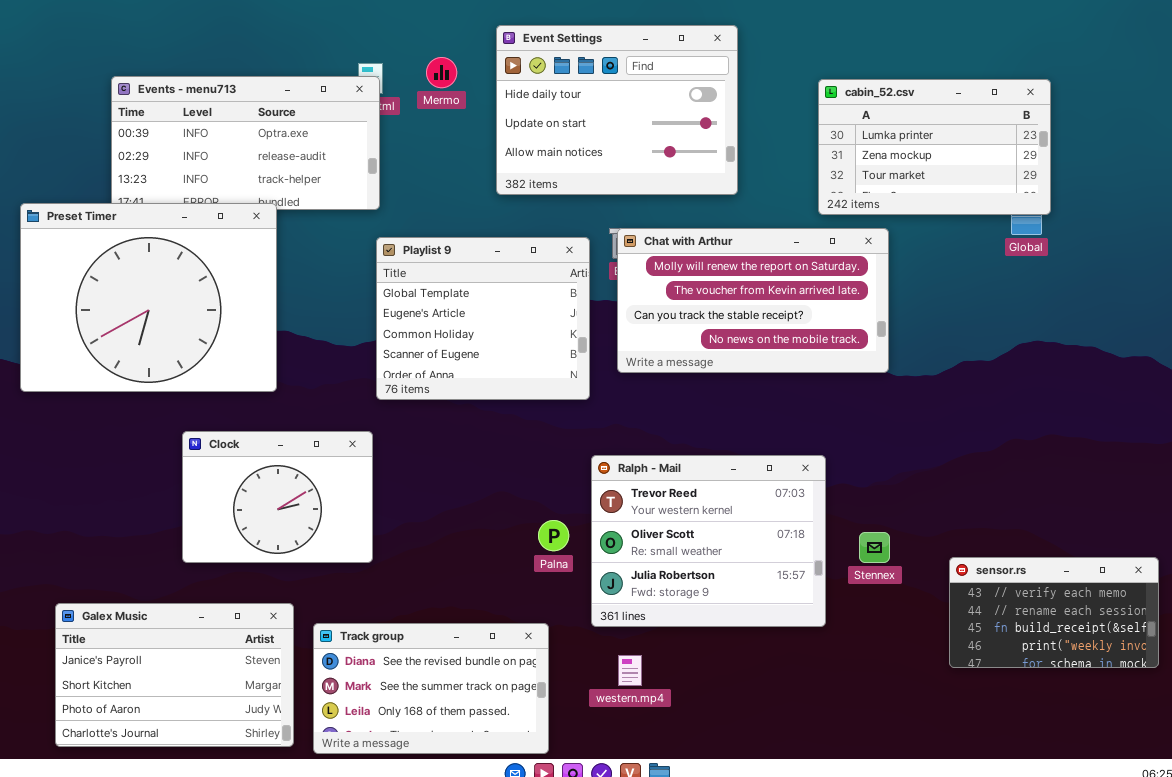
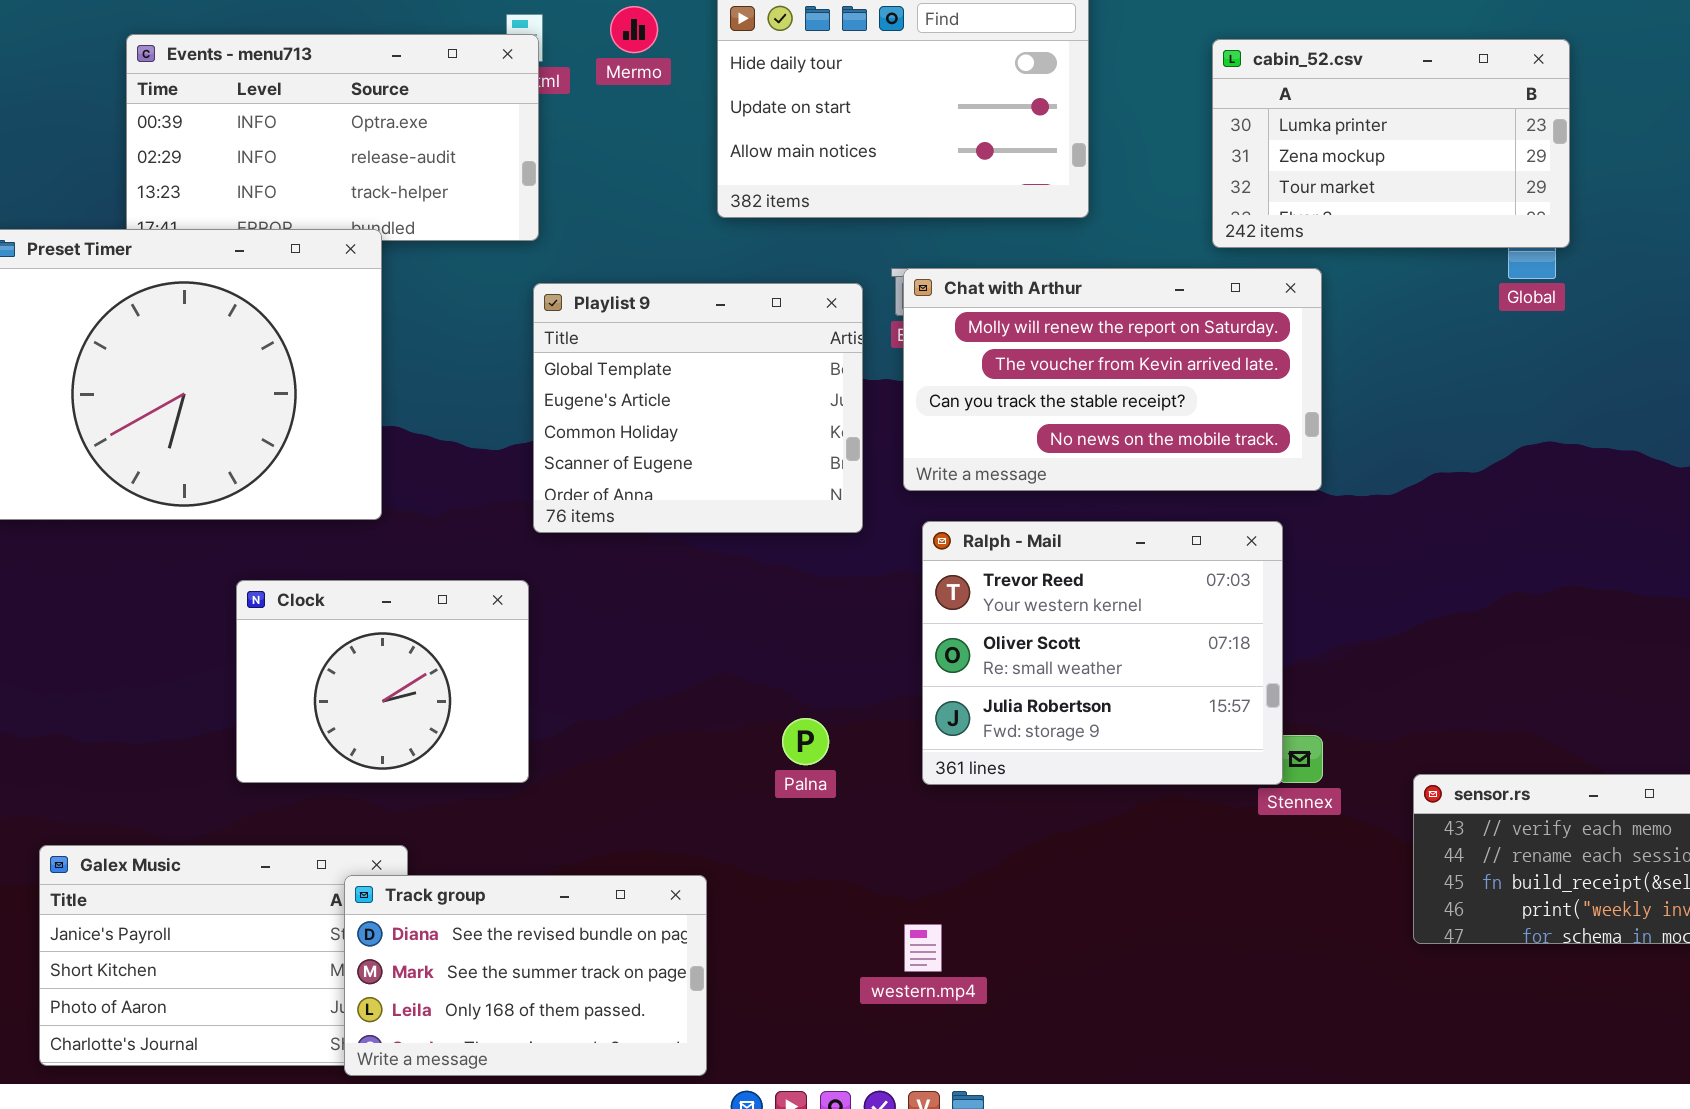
Ralph - Mail: [591,455,826,627] -> [922,521,1283,785], moved
Track group: [313,623,549,754] -> [344,875,707,1076], moved

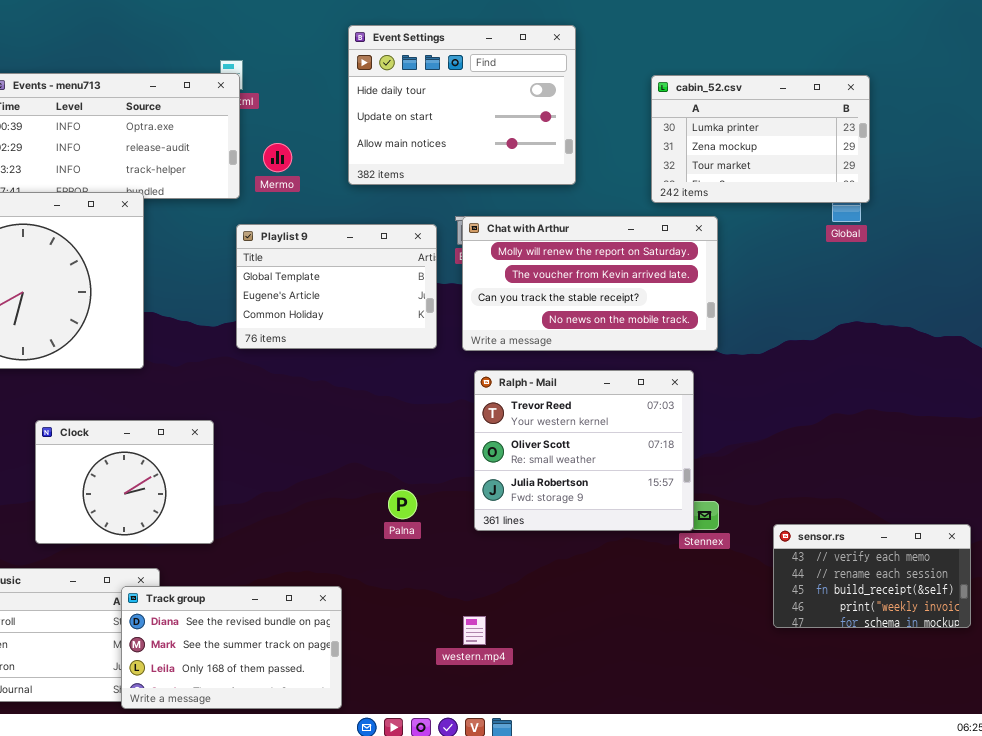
Mermo: [610,6,658,53] -> [263,143,292,172], moved
Playlist 9: [533,283,863,533] -> [236,224,437,349], resized
Clock: [236,580,529,783] -> [35,420,214,544], moved

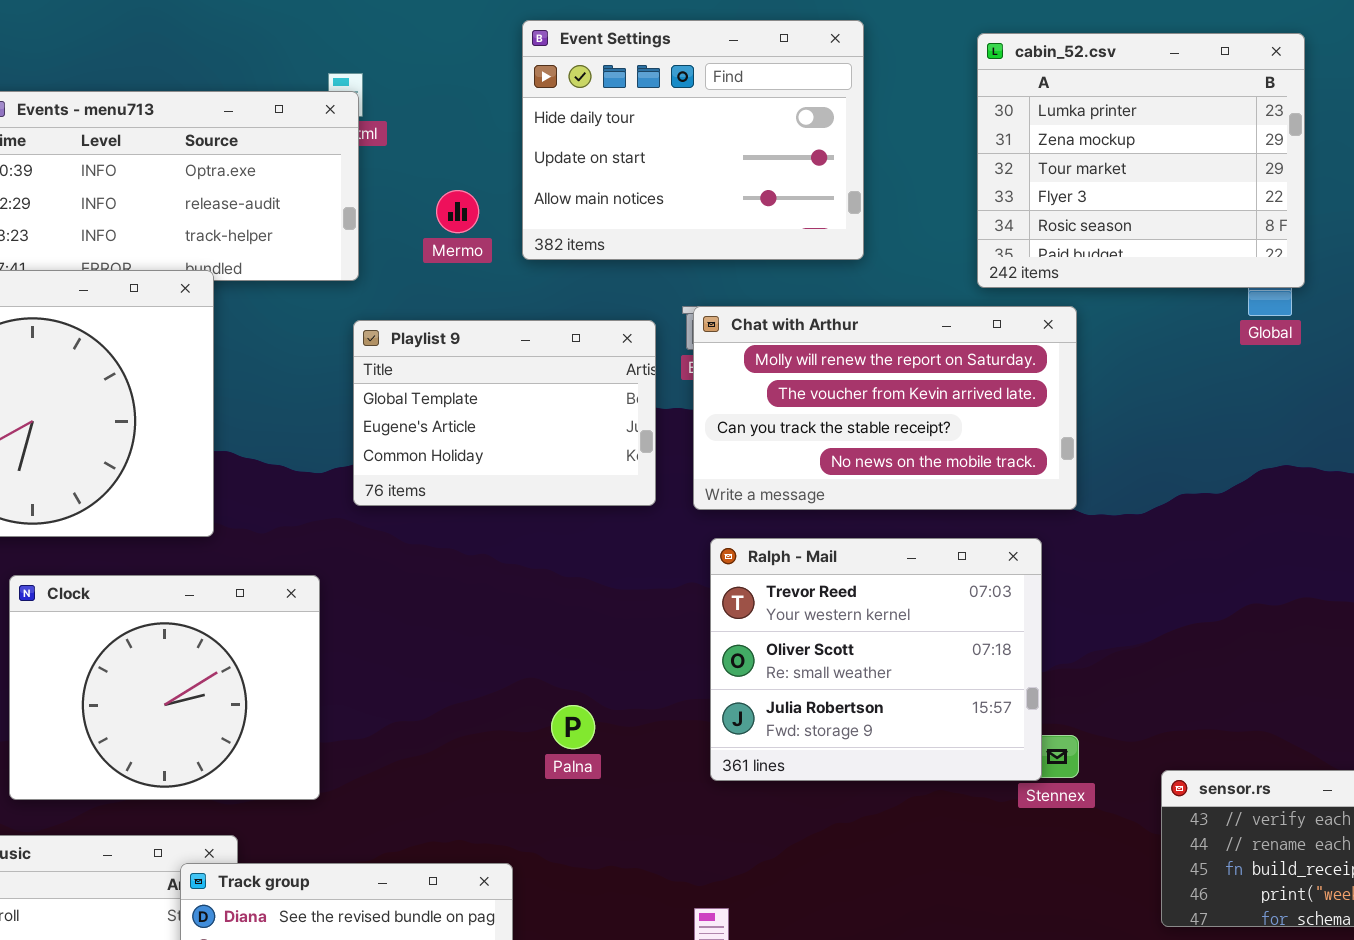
cabin_52.csv: [651,75,870,203] -> [977,33,1305,288], resized
Mermo: [263,143,292,172] -> [436,190,479,233], moved
Clock: [35,420,214,544] -> [9,575,320,800], resized
Palna: [388,490,417,519] -> [551,705,595,749], moved

